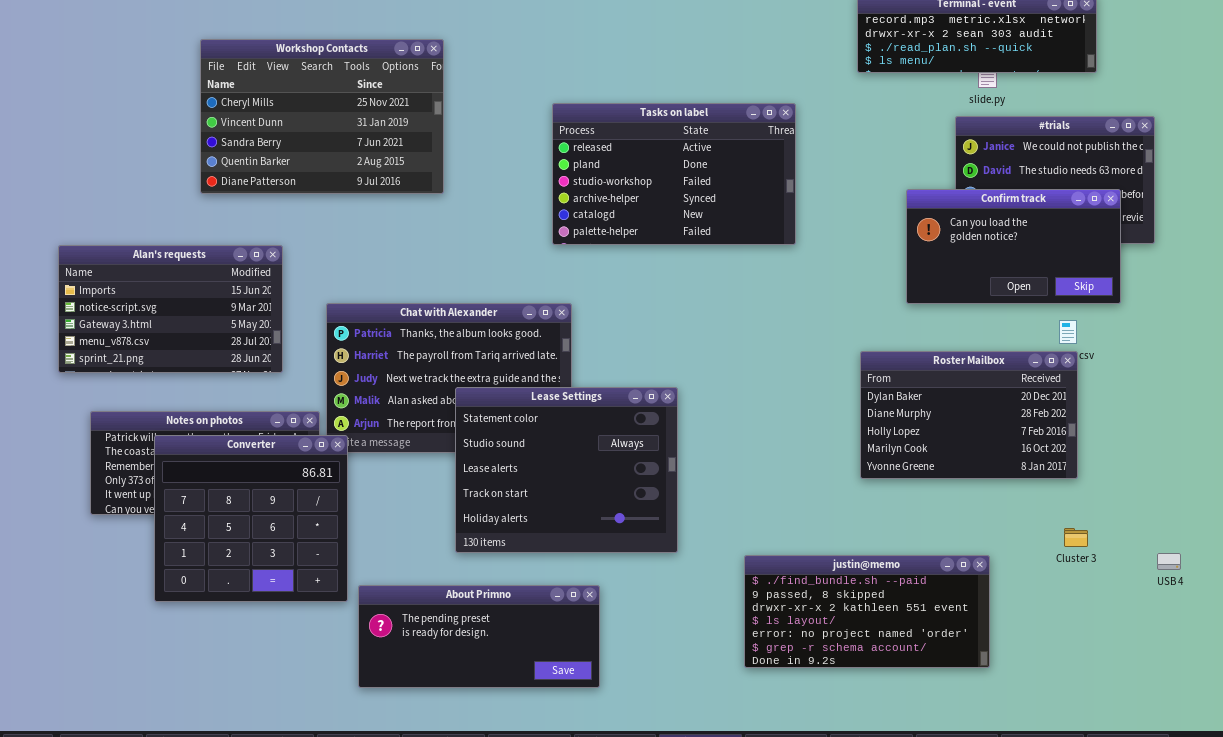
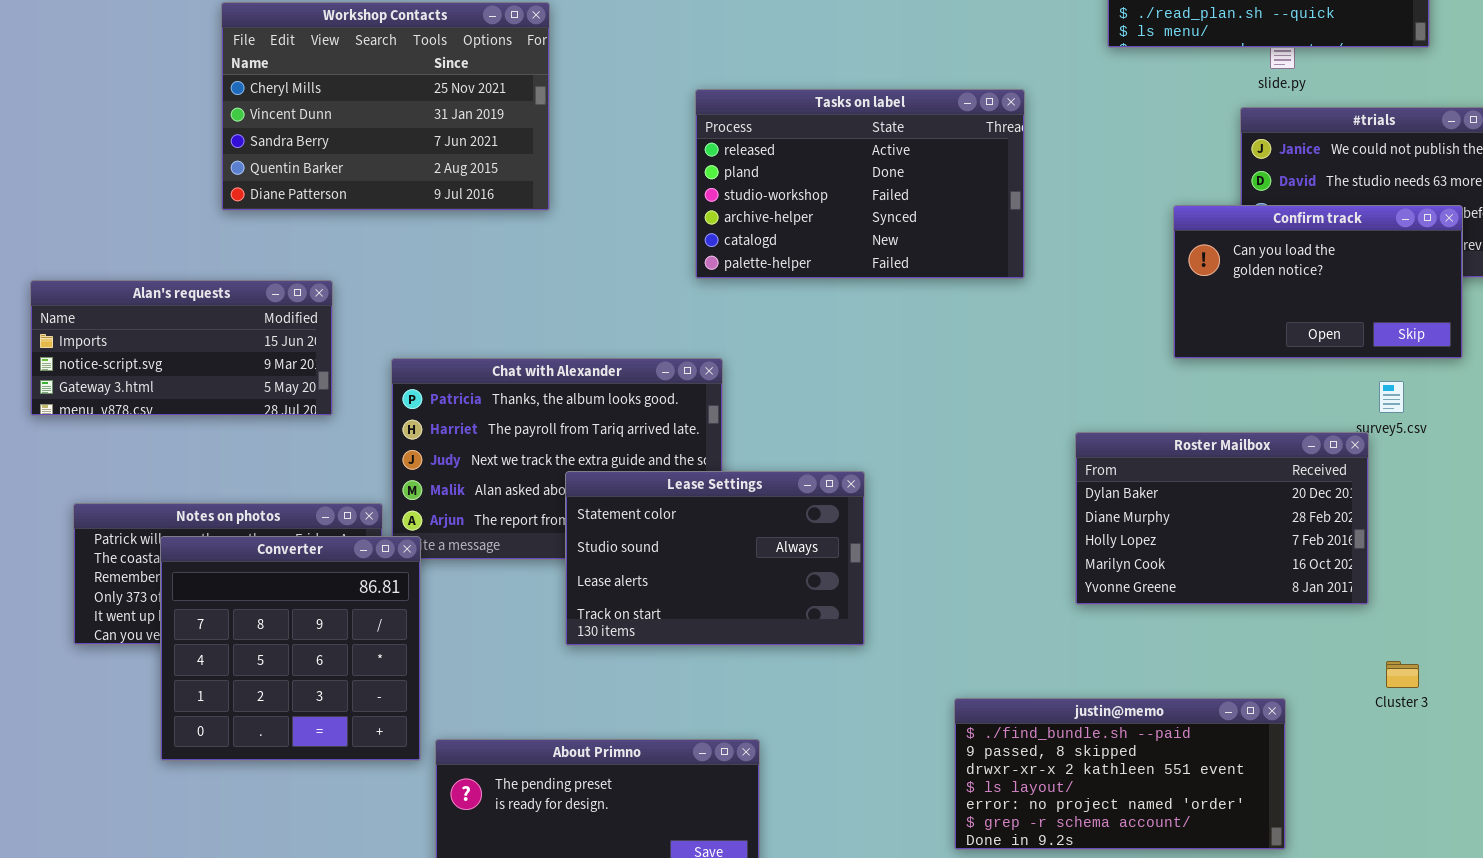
Alan's requests: [58,245,283,373] -> [30,280,333,416], resized
Roster Mailbox: [860,351,1078,479] -> [1075,432,1369,605], moved
Lease Settings: [455,387,678,553] -> [565,471,865,646], resized

